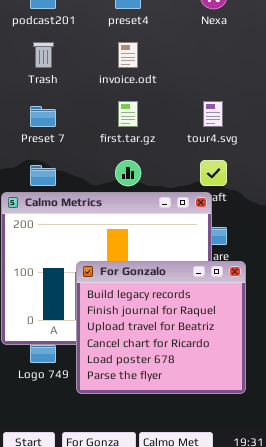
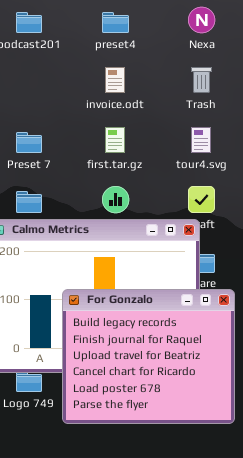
Trash: [33,42,54,68] -> [191,67,212,93], moved

